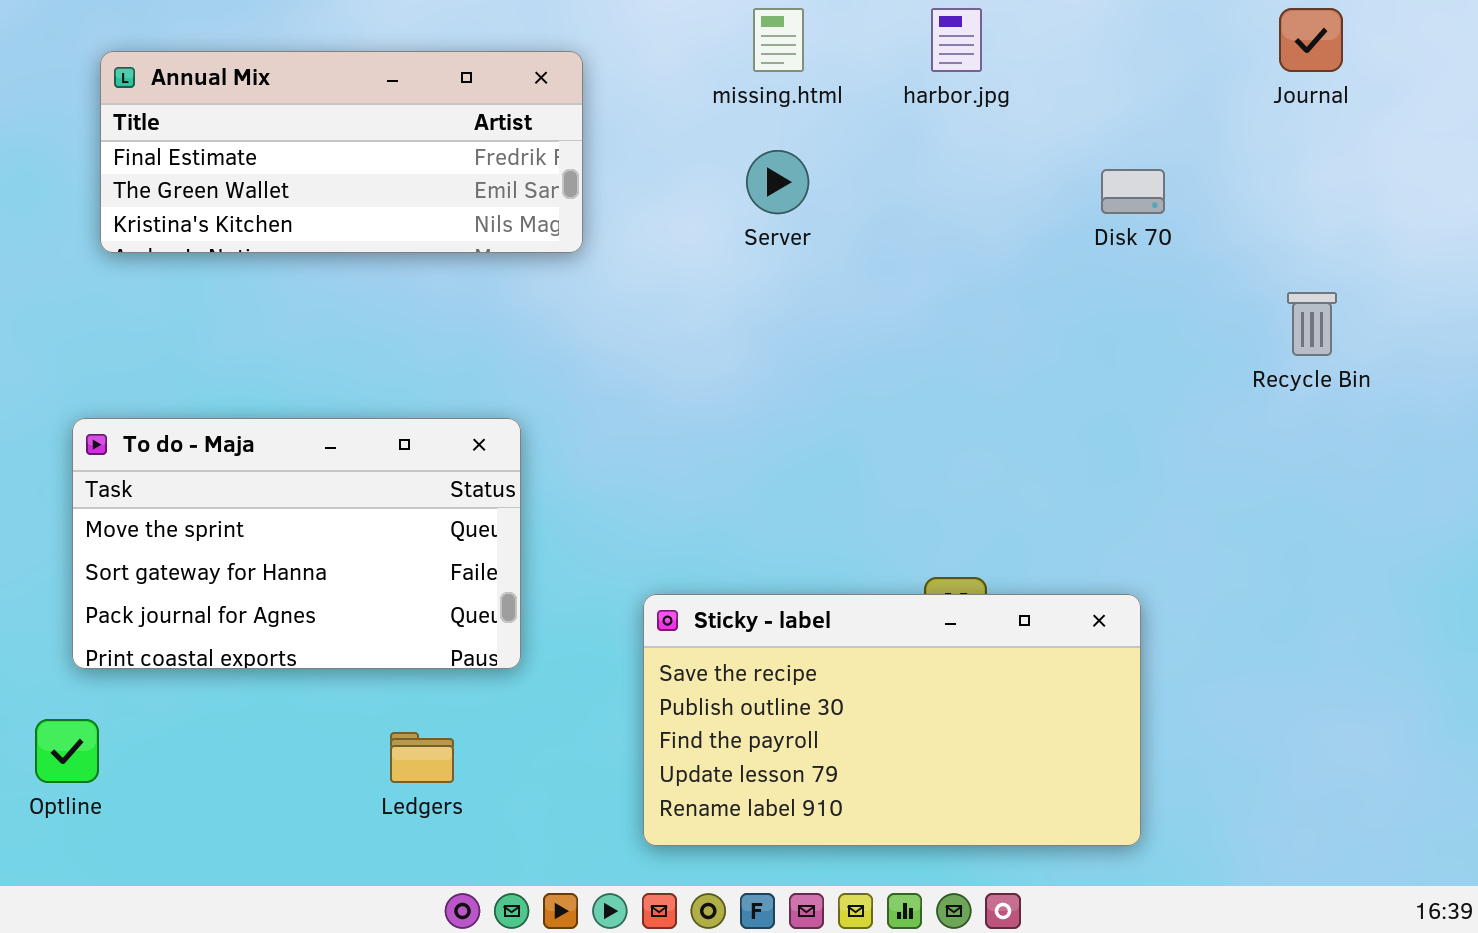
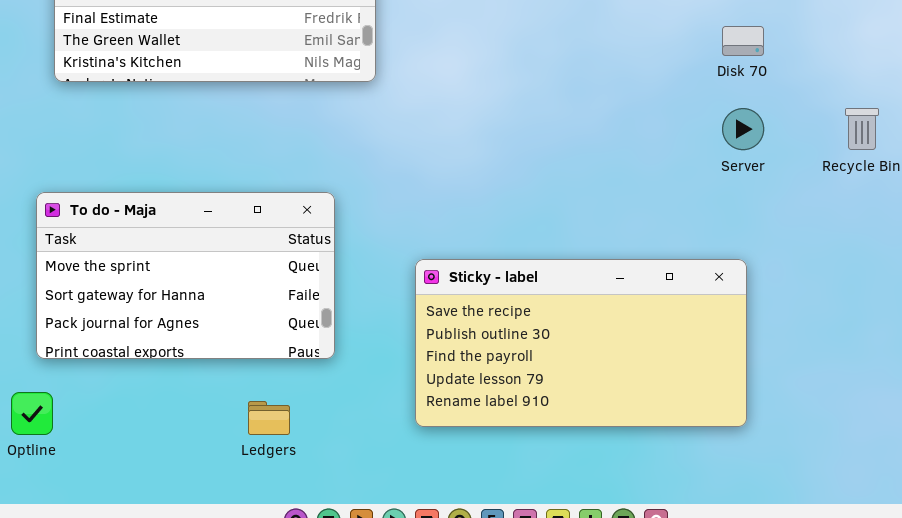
Server: [746,150,809,214] -> [722,108,764,150], moved
Sticky - label: [643,594,1141,846] -> [415,259,747,427], moved

